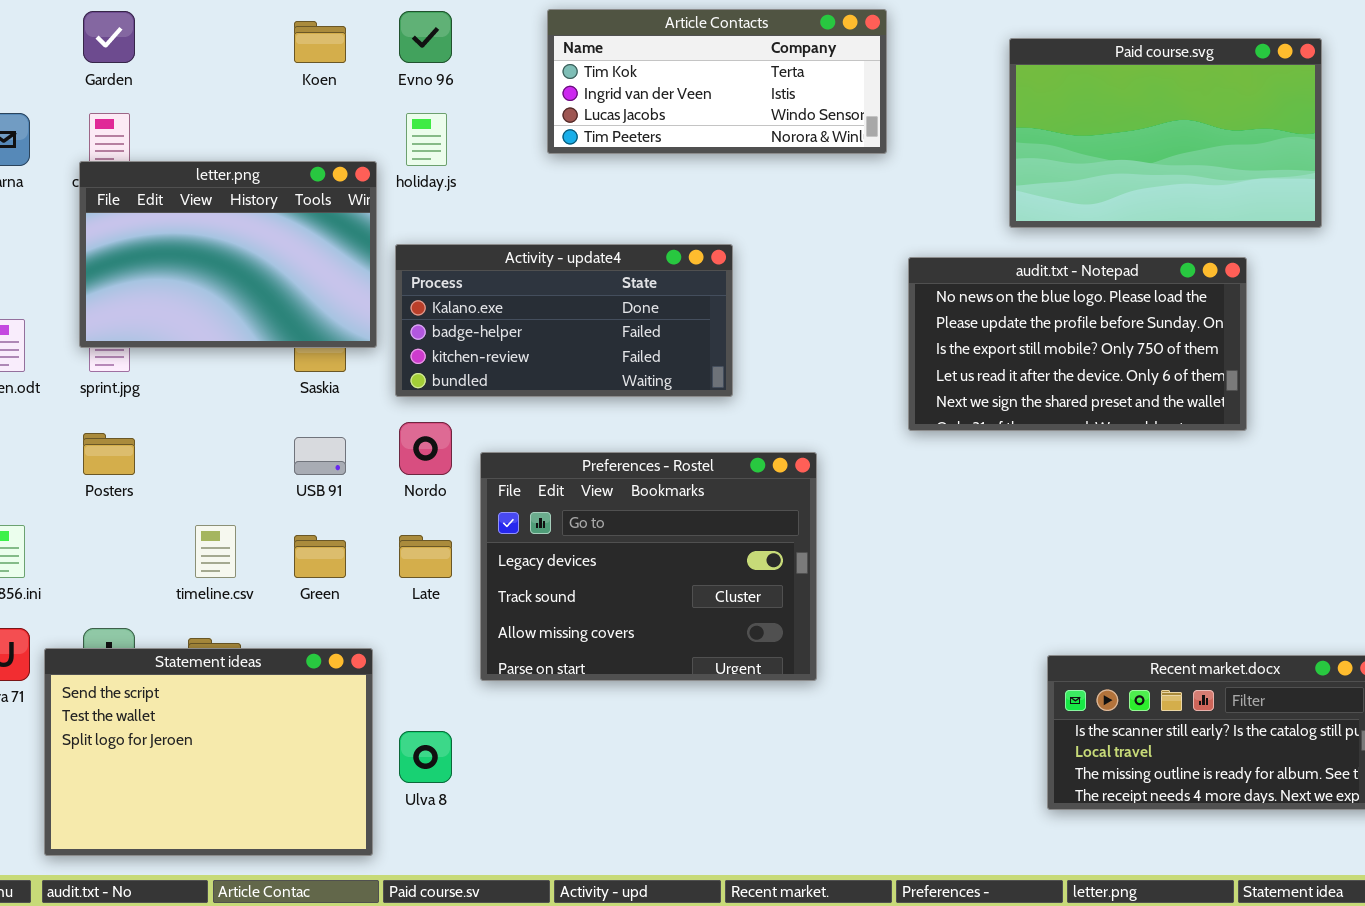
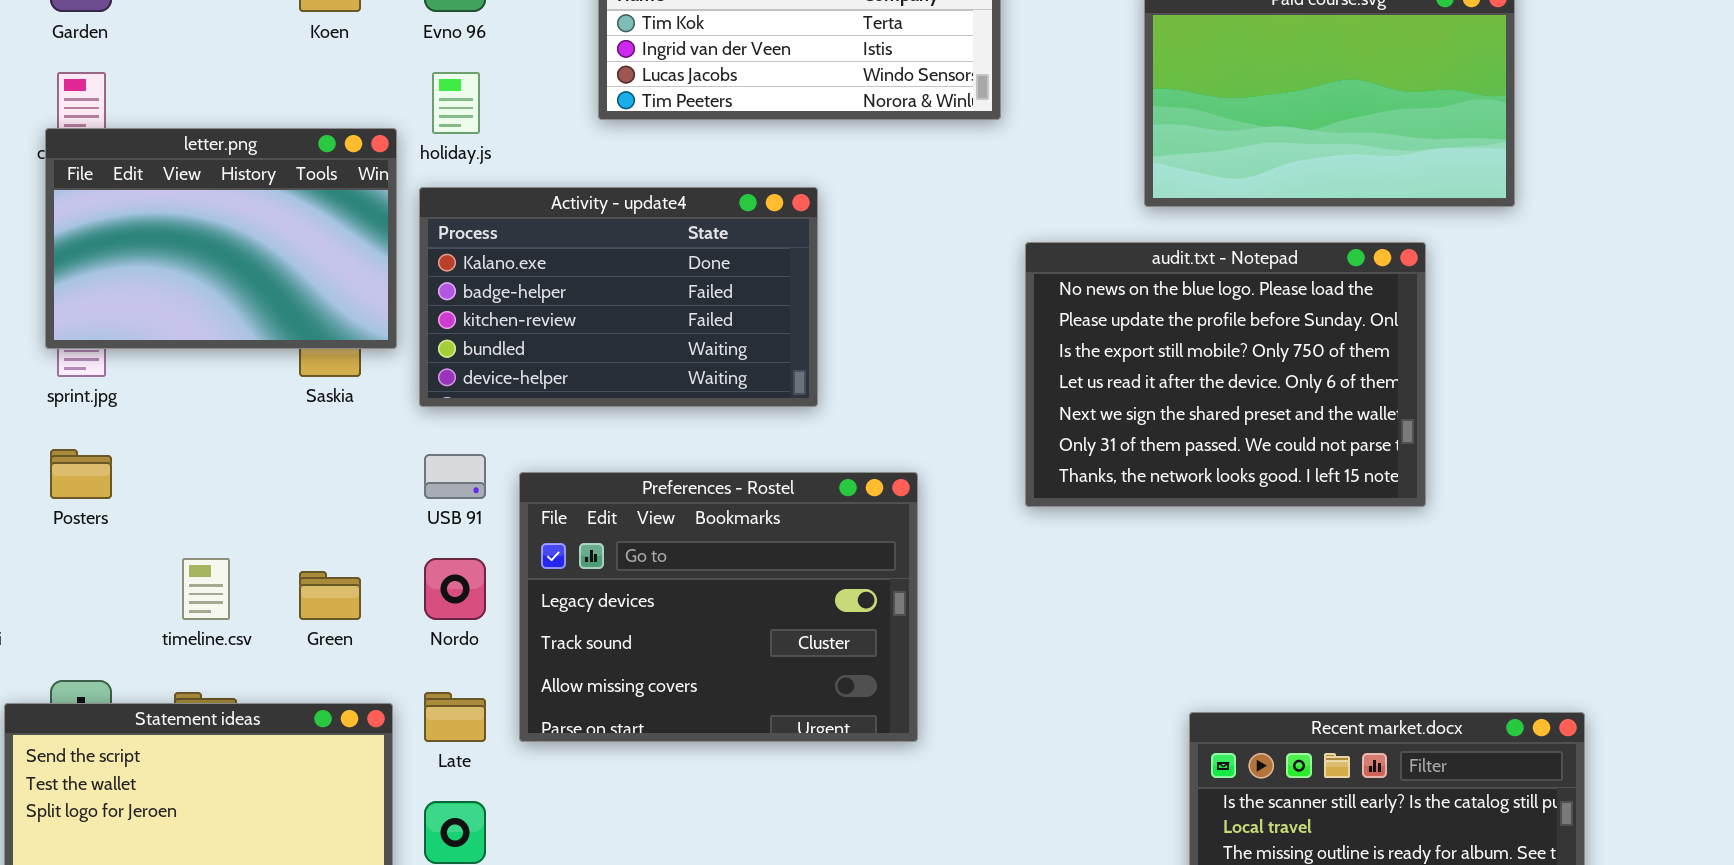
Activity - update4: [395,244,733,397] -> [419,187,818,407], resized
audit.txt - Notepad: [908,257,1247,431] -> [1025,242,1426,507], resized
Nordo: [399,422,452,475] -> [424,558,486,620], moved
USB 91: [294,437,346,475] -> [424,454,486,499], moved
Late: [399,535,452,578] -> [424,692,486,742], moved

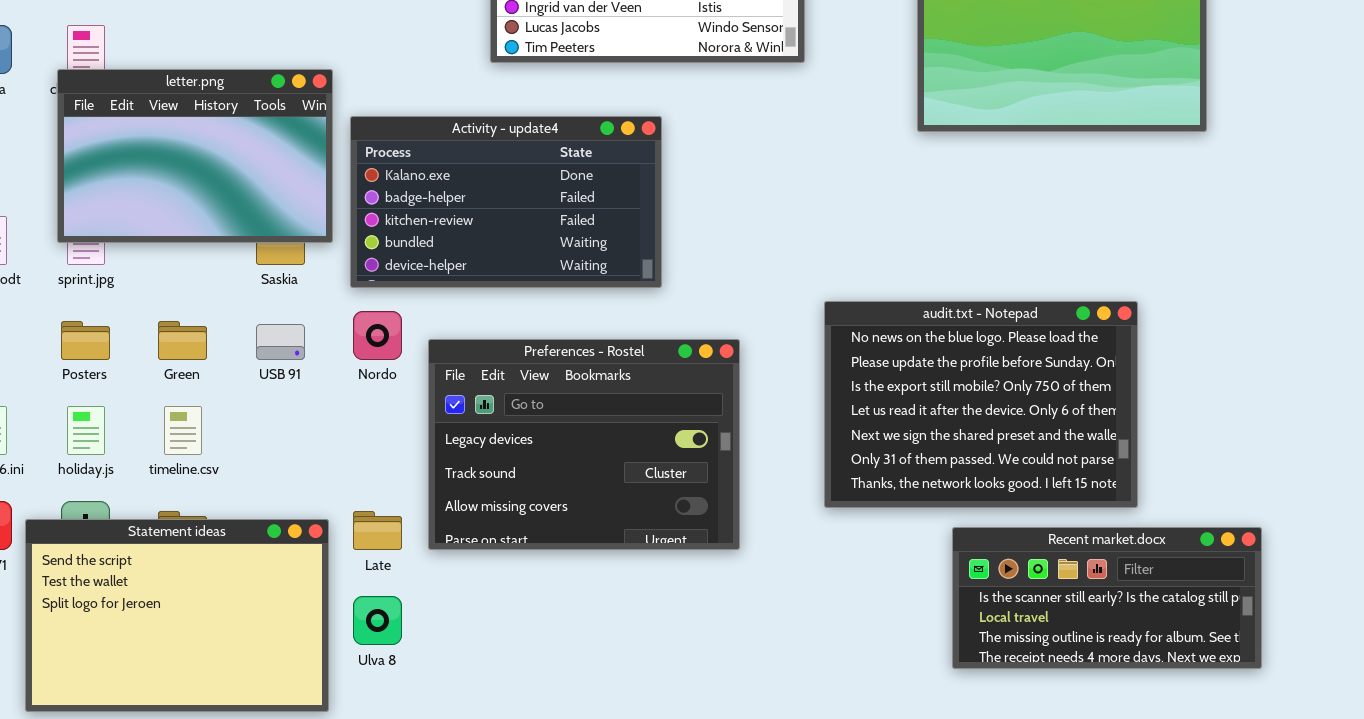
holiday.js: [432,72,480,134] -> [67,406,105,455], moved
audit.txt - Notepad: [1025,242,1426,507] -> [824,301,1138,508], moved
USB 91: [424,454,486,499] -> [256,324,305,360], moved
Nordo: [424,558,486,620] -> [353,311,402,360], moved
Green: [299,571,361,620] -> [158,321,207,360], moved

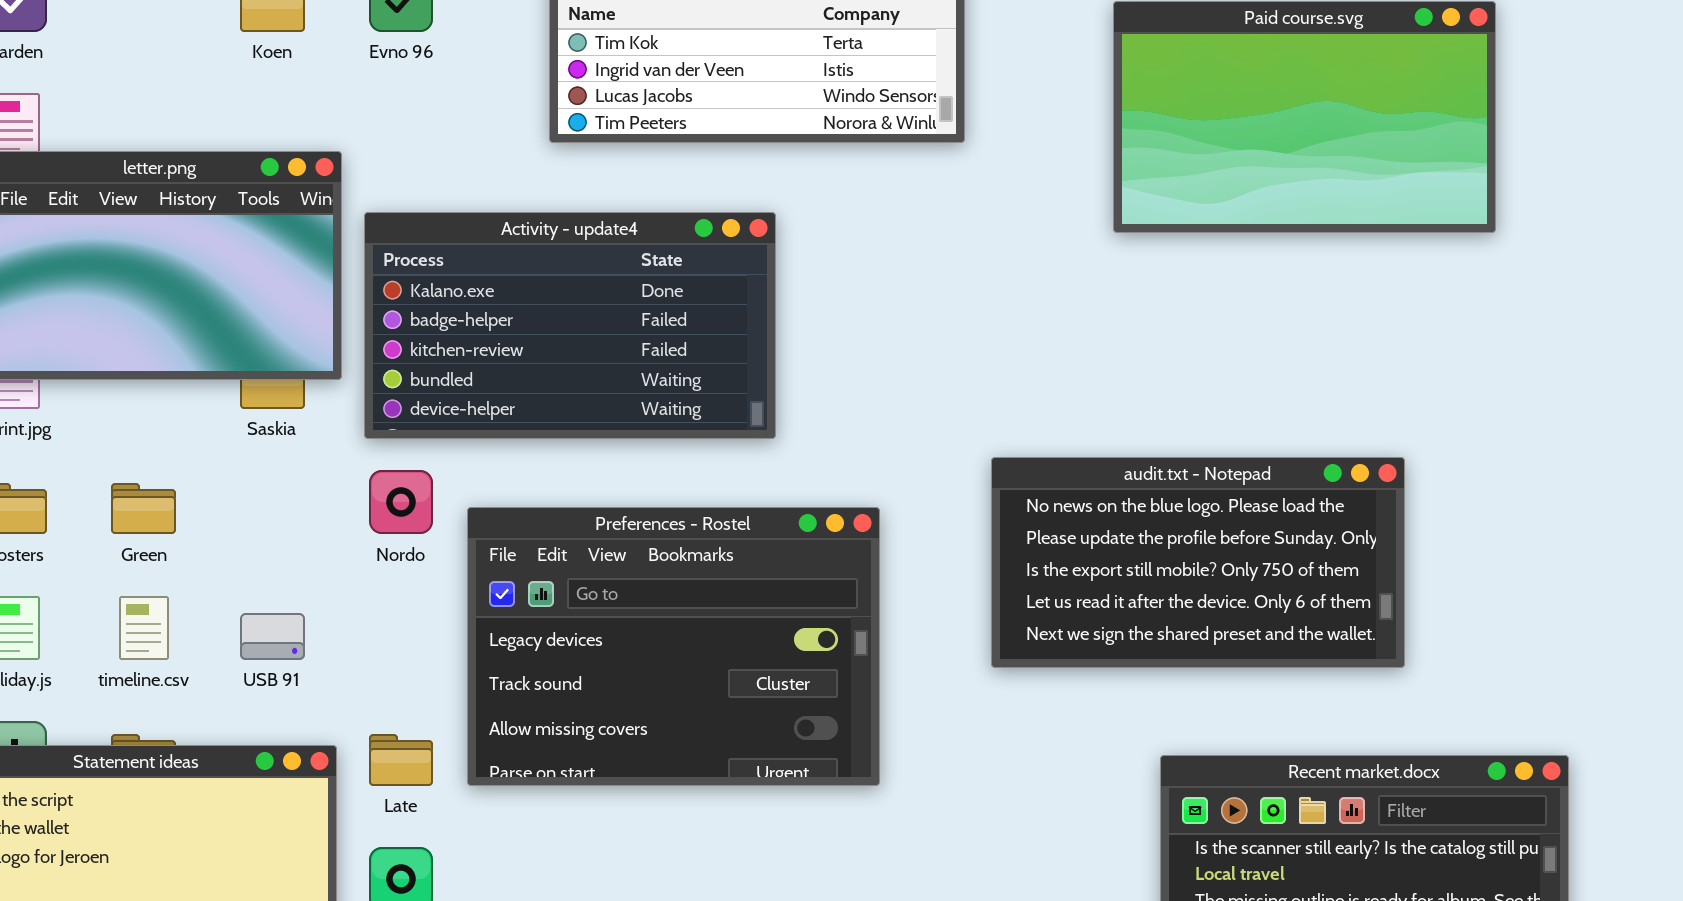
audit.txt - Notepad: [824,301,1138,508] -> [991,457,1405,668], resized
USB 91: [256,324,305,360] -> [240,613,305,660], moved

